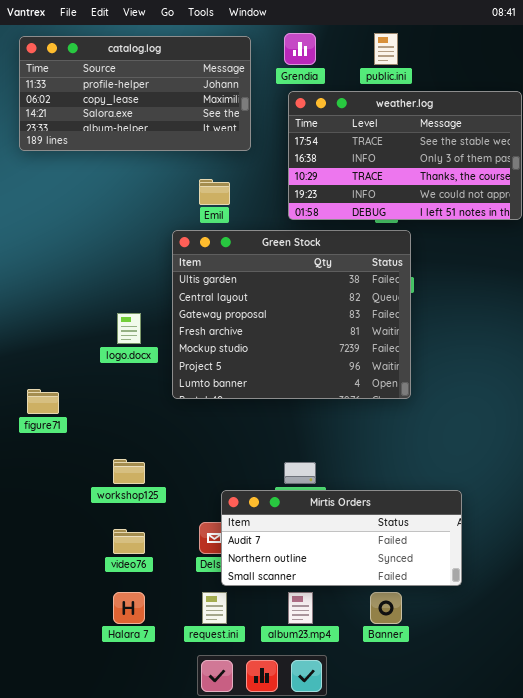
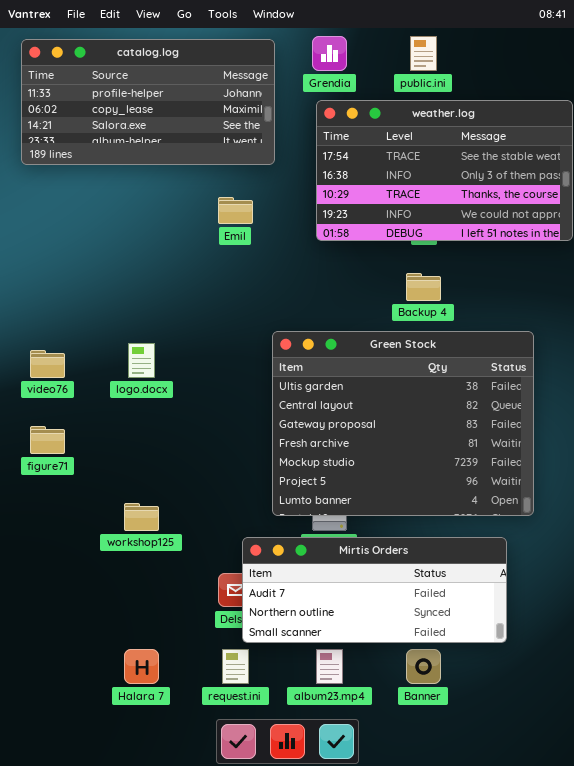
Green Stock: [172,230,411,399] -> [272,331,534,516], moved
video76: [113,529,145,554] -> [30,350,65,378], moved

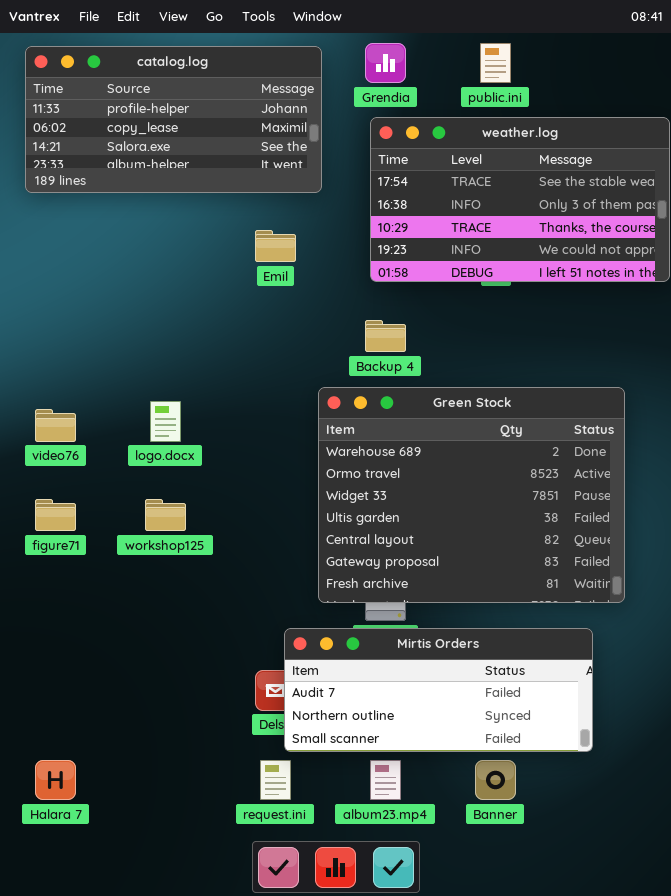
Backup 4: [406,273,441,301] -> [365,320,406,352], moved
Green Stock: [272,331,534,516] -> [318,387,625,603], scrolled up 3 rows
workshop125: [124,503,159,531] -> [145,499,186,531], moved
Halara 7: [124,649,159,684] -> [35,760,76,800], moved

